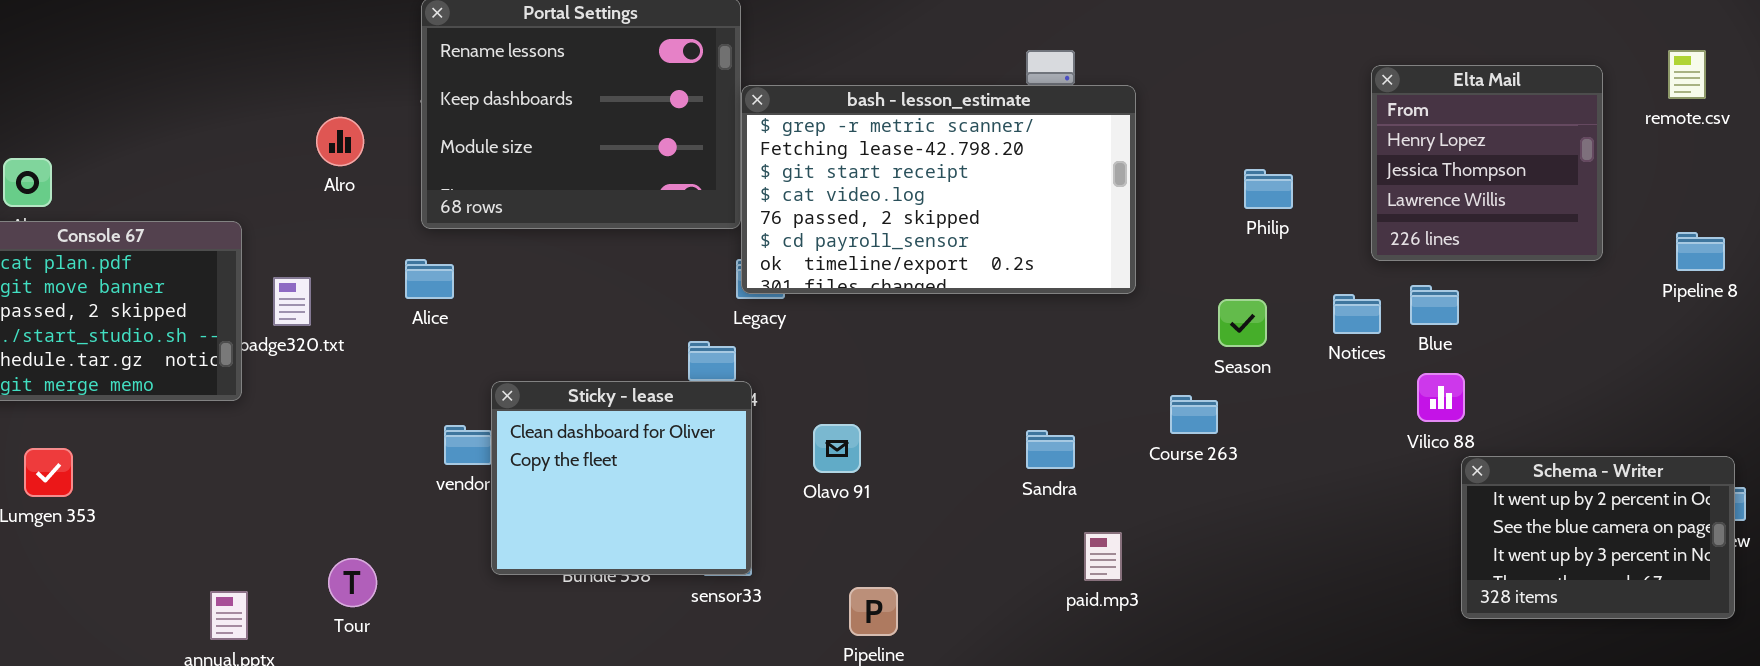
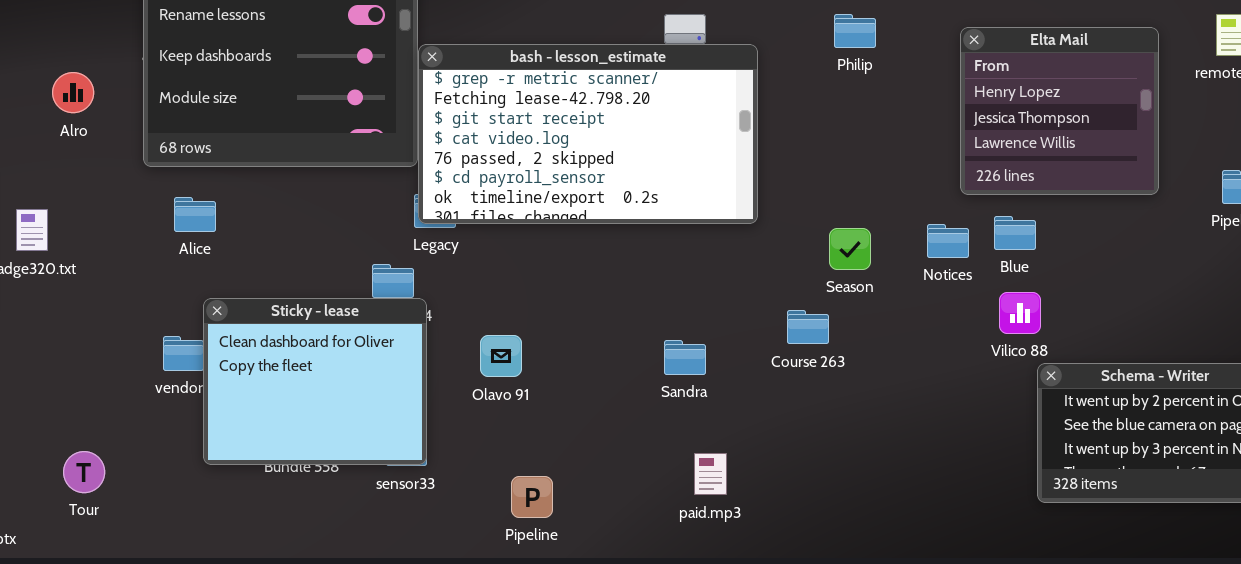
Philip: [1244,169,1293,209] -> [834,14,876,48], moved
Alice: [405,259,454,299] -> [174,197,216,232], moved
paid.mp3: [1084,532,1122,581] -> [694,453,727,495], moved

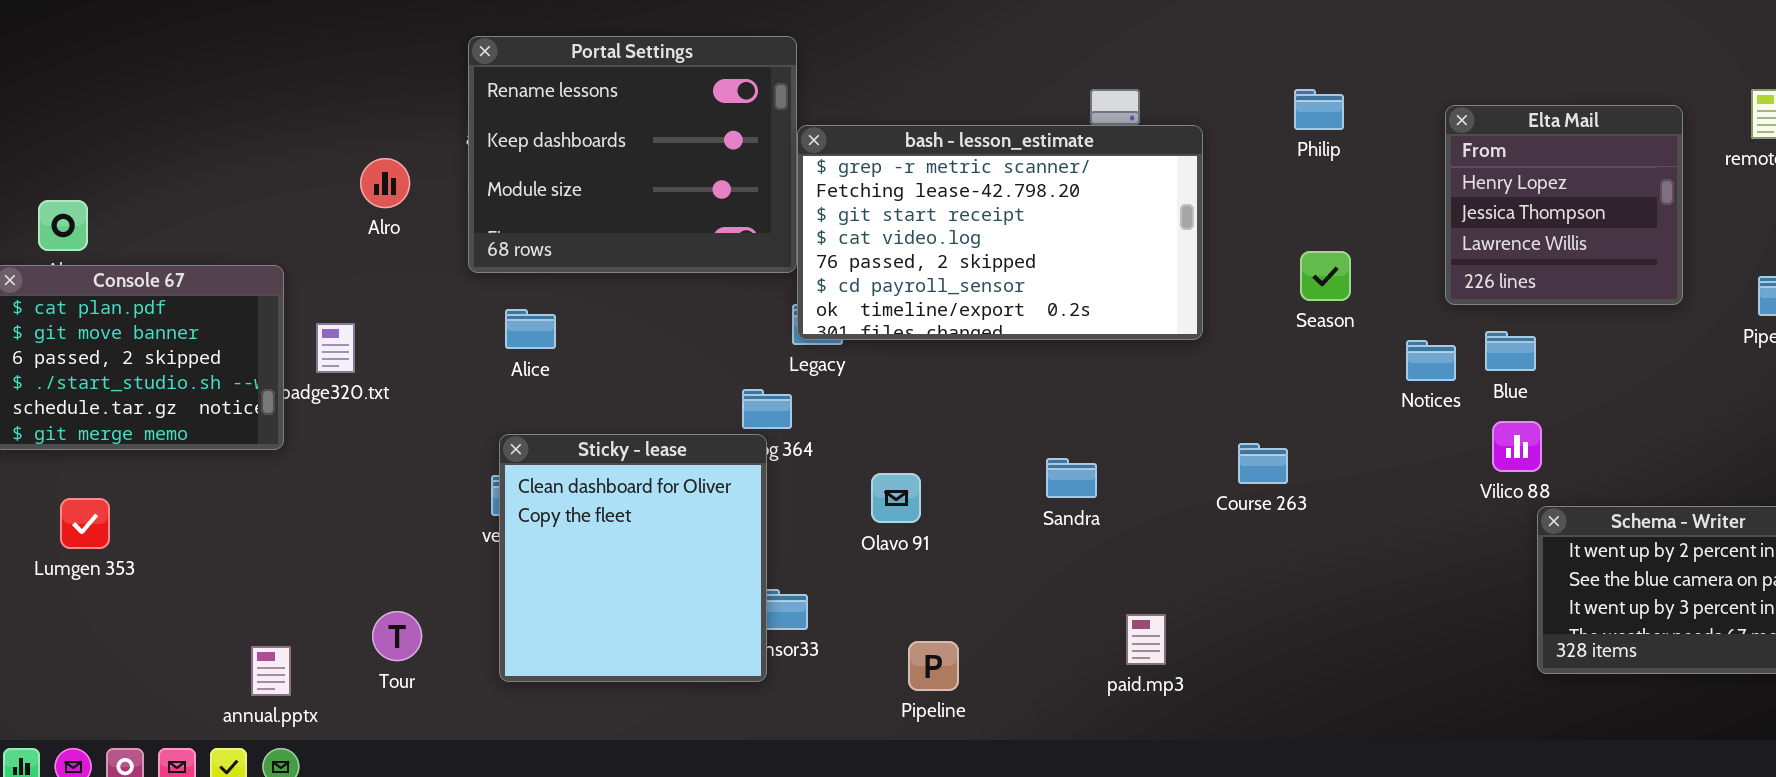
Season: [829,228,871,270] -> [1300,251,1351,301], moved
Sticky - lease: [203,298,427,465] -> [499,434,767,682], moved, resized
Sandra: [664,340,706,375] -> [1046,458,1097,498], moved

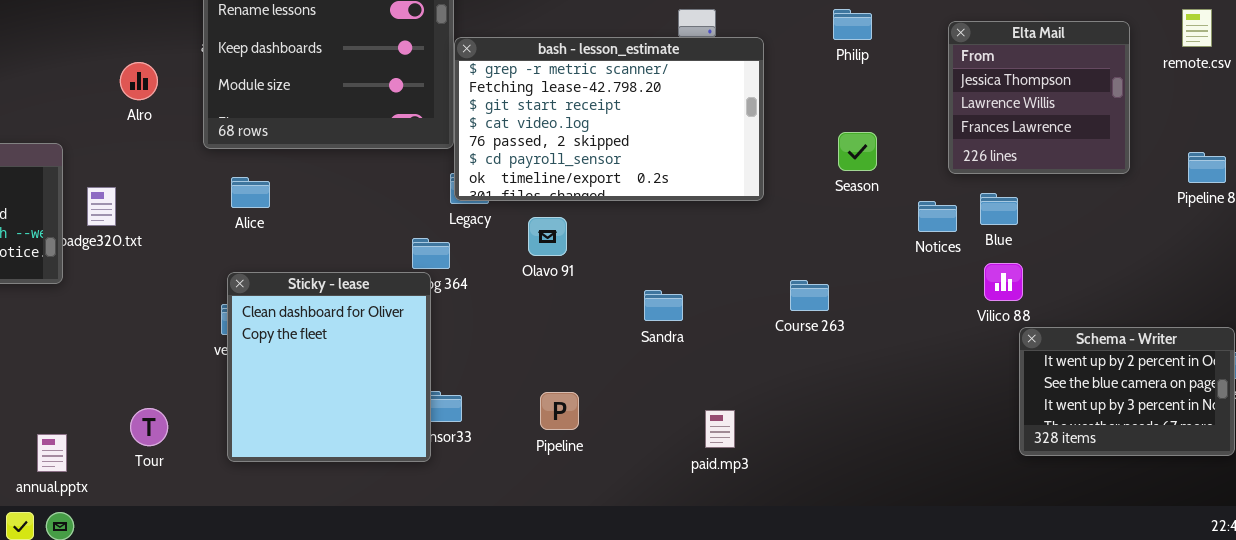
Elta Mail: [1445,105,1683,305] -> [948,21,1130,174], scrolled down 1 row
Olavo 91: [871,473,921,523] -> [528,217,567,256], moved
Pipeline: [908,641,959,691] -> [540,392,579,430], moved

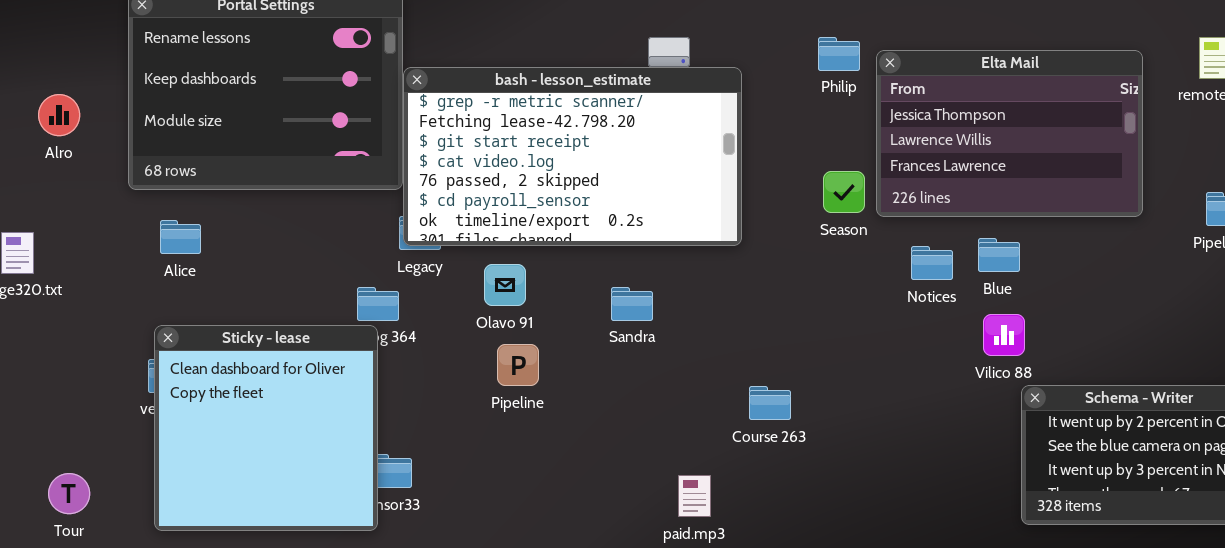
Elta Mail: [948,21,1130,174] -> [876,50,1143,217], resized
Course 263: [790,280,829,311] -> [749,386,791,420], moved
Sandra: [644,290,683,321] -> [611,287,653,321], moved
Pipeline: [540,392,579,430] -> [497,344,539,386], moved

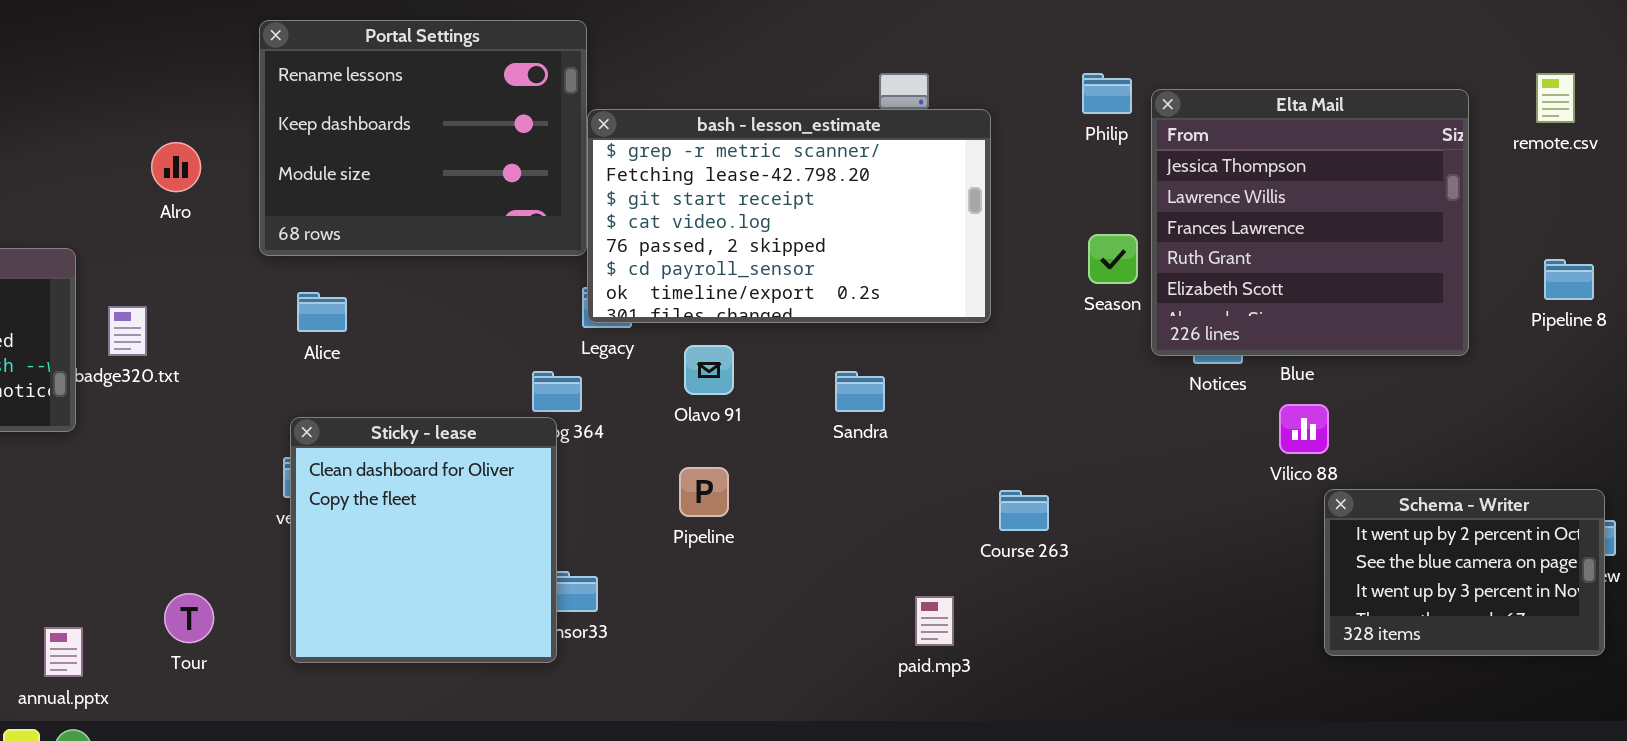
Elta Mail: [876,50,1143,217] -> [1151,89,1469,356], resized
Pipeline: [497,344,539,386] -> [679,467,729,517], moved

